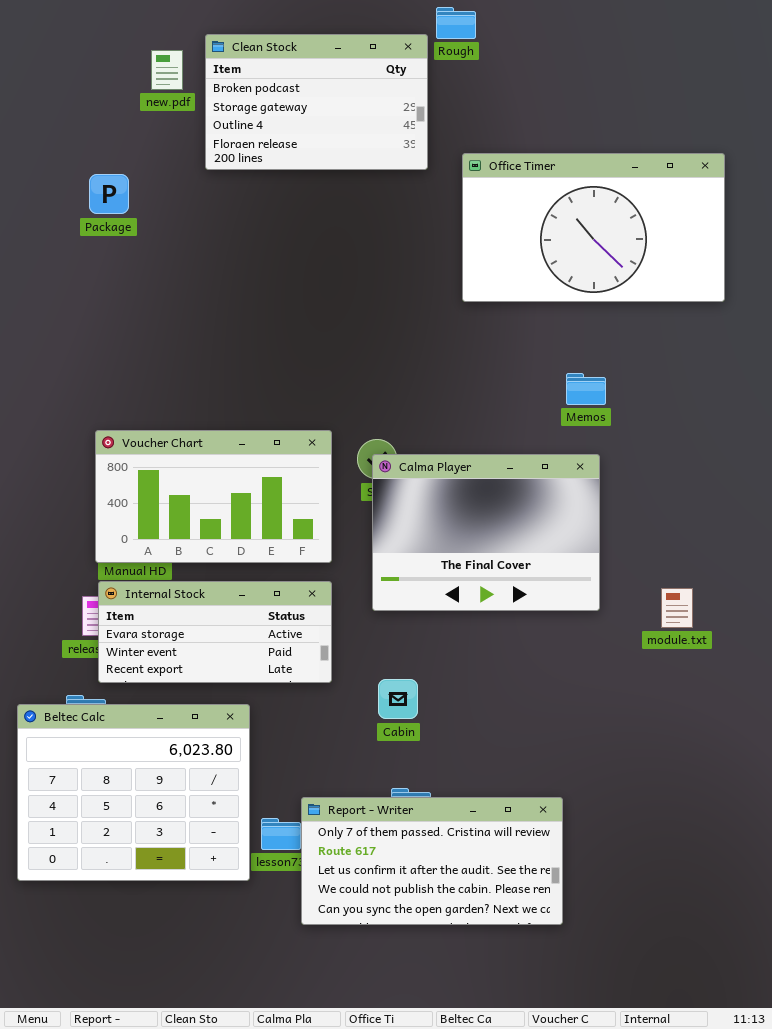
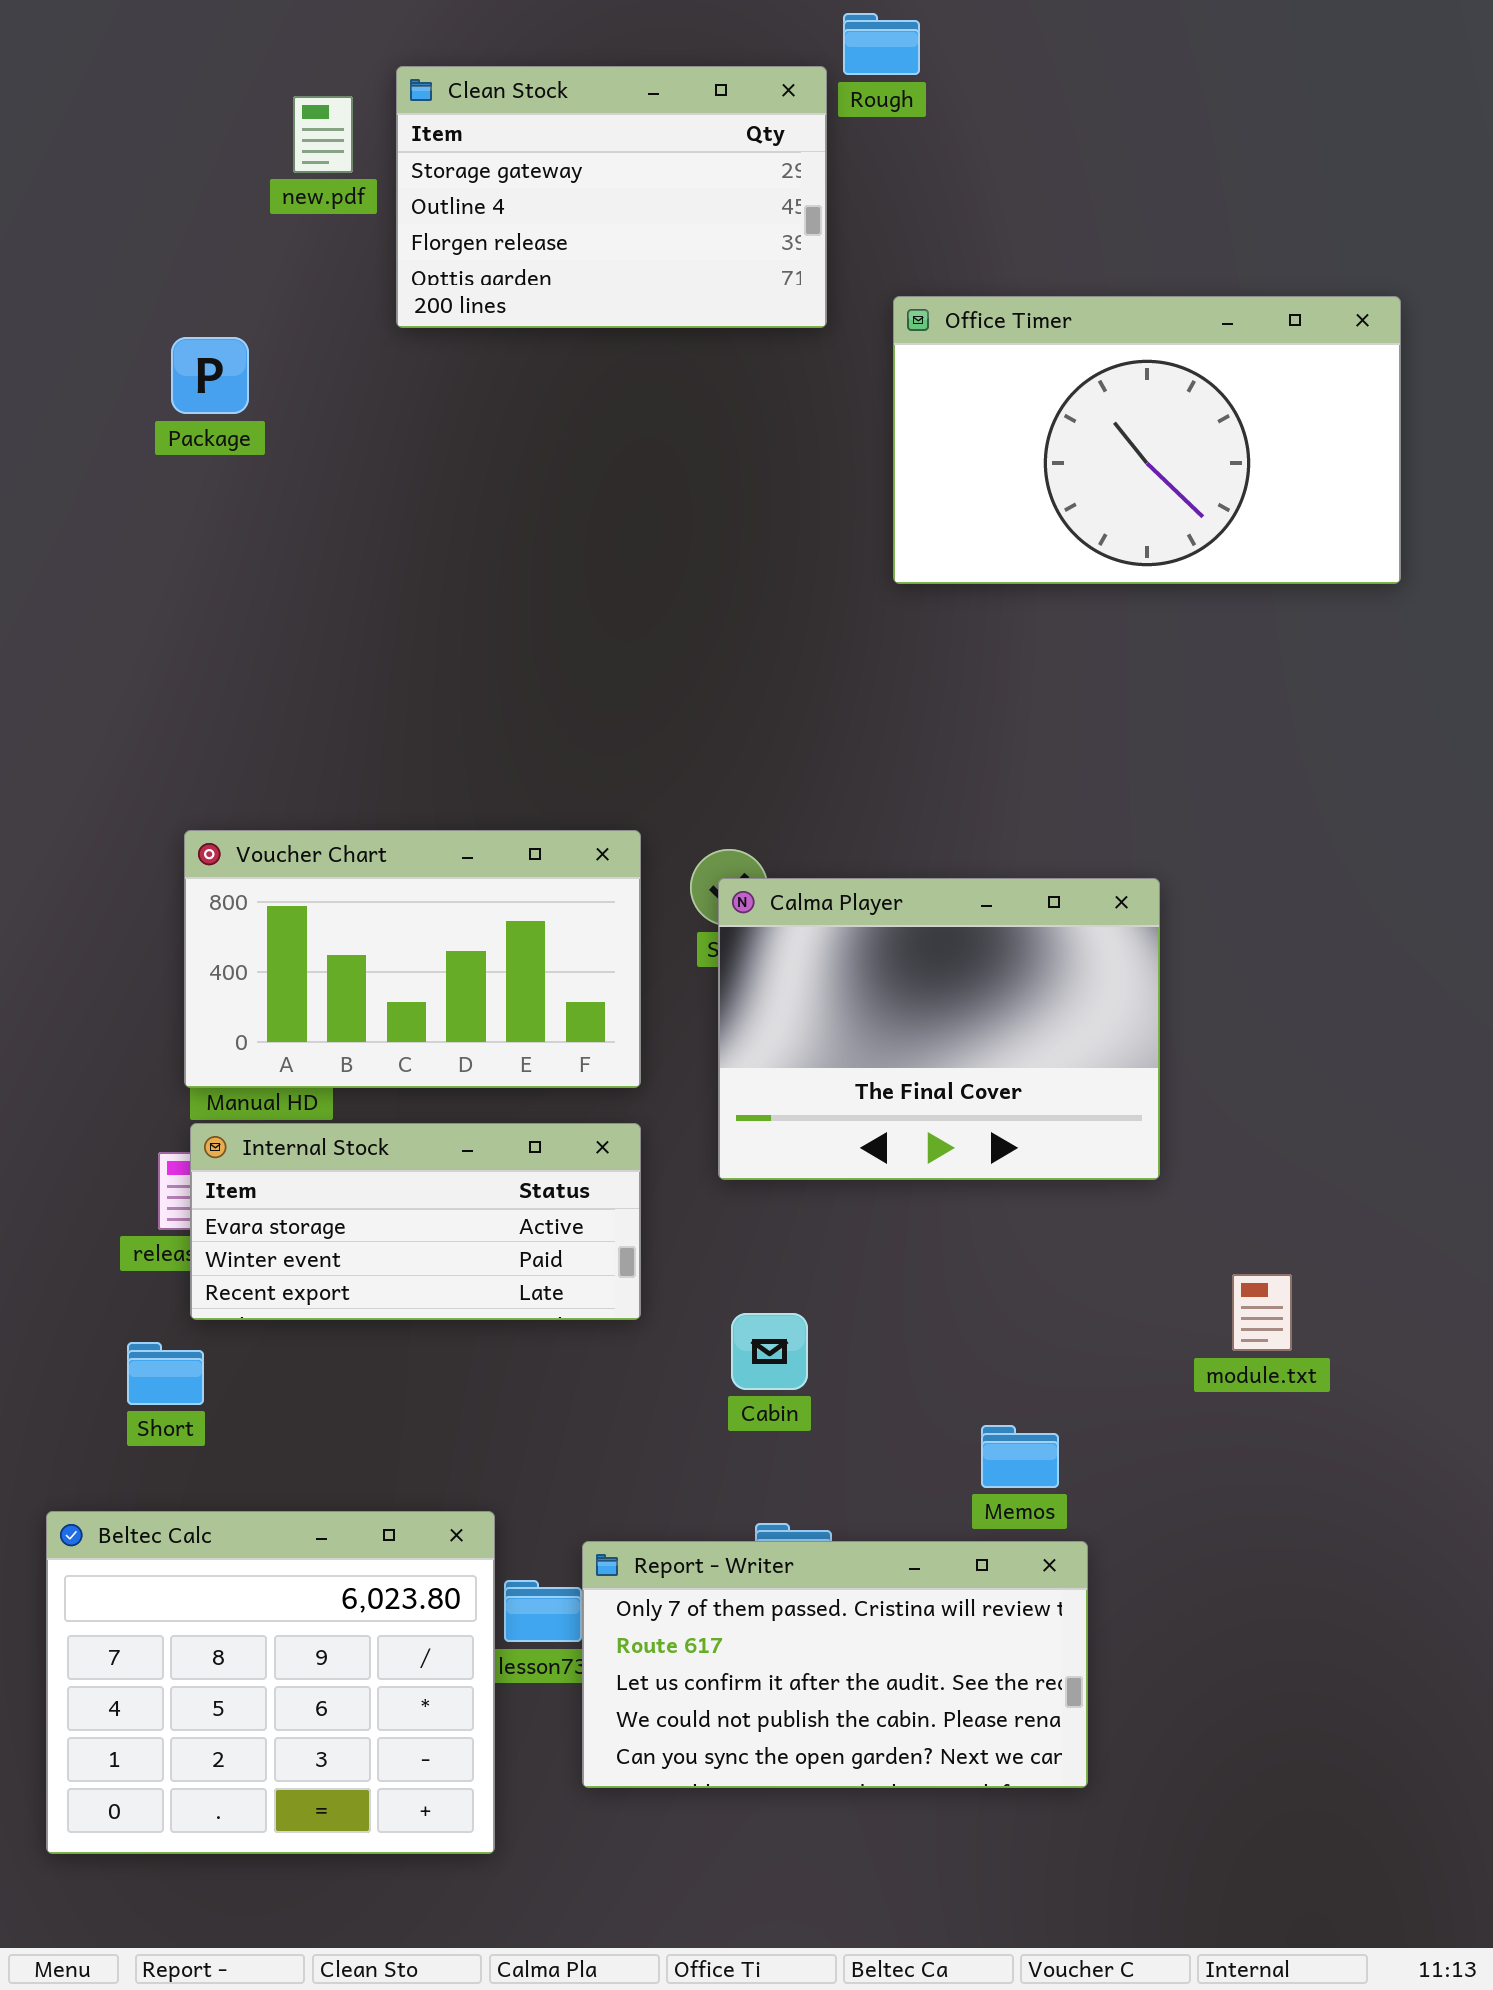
Clean Stock: [205,34,428,170] -> [396,66,827,328], scrolled down 1 row
Memos: [566,373,606,405] -> [981,1425,1059,1488], moved
module.txt: [661,588,693,628] -> [1232,1274,1292,1351], moved
Beltec Calc: [17,704,250,881] -> [46,1511,495,1854], moved

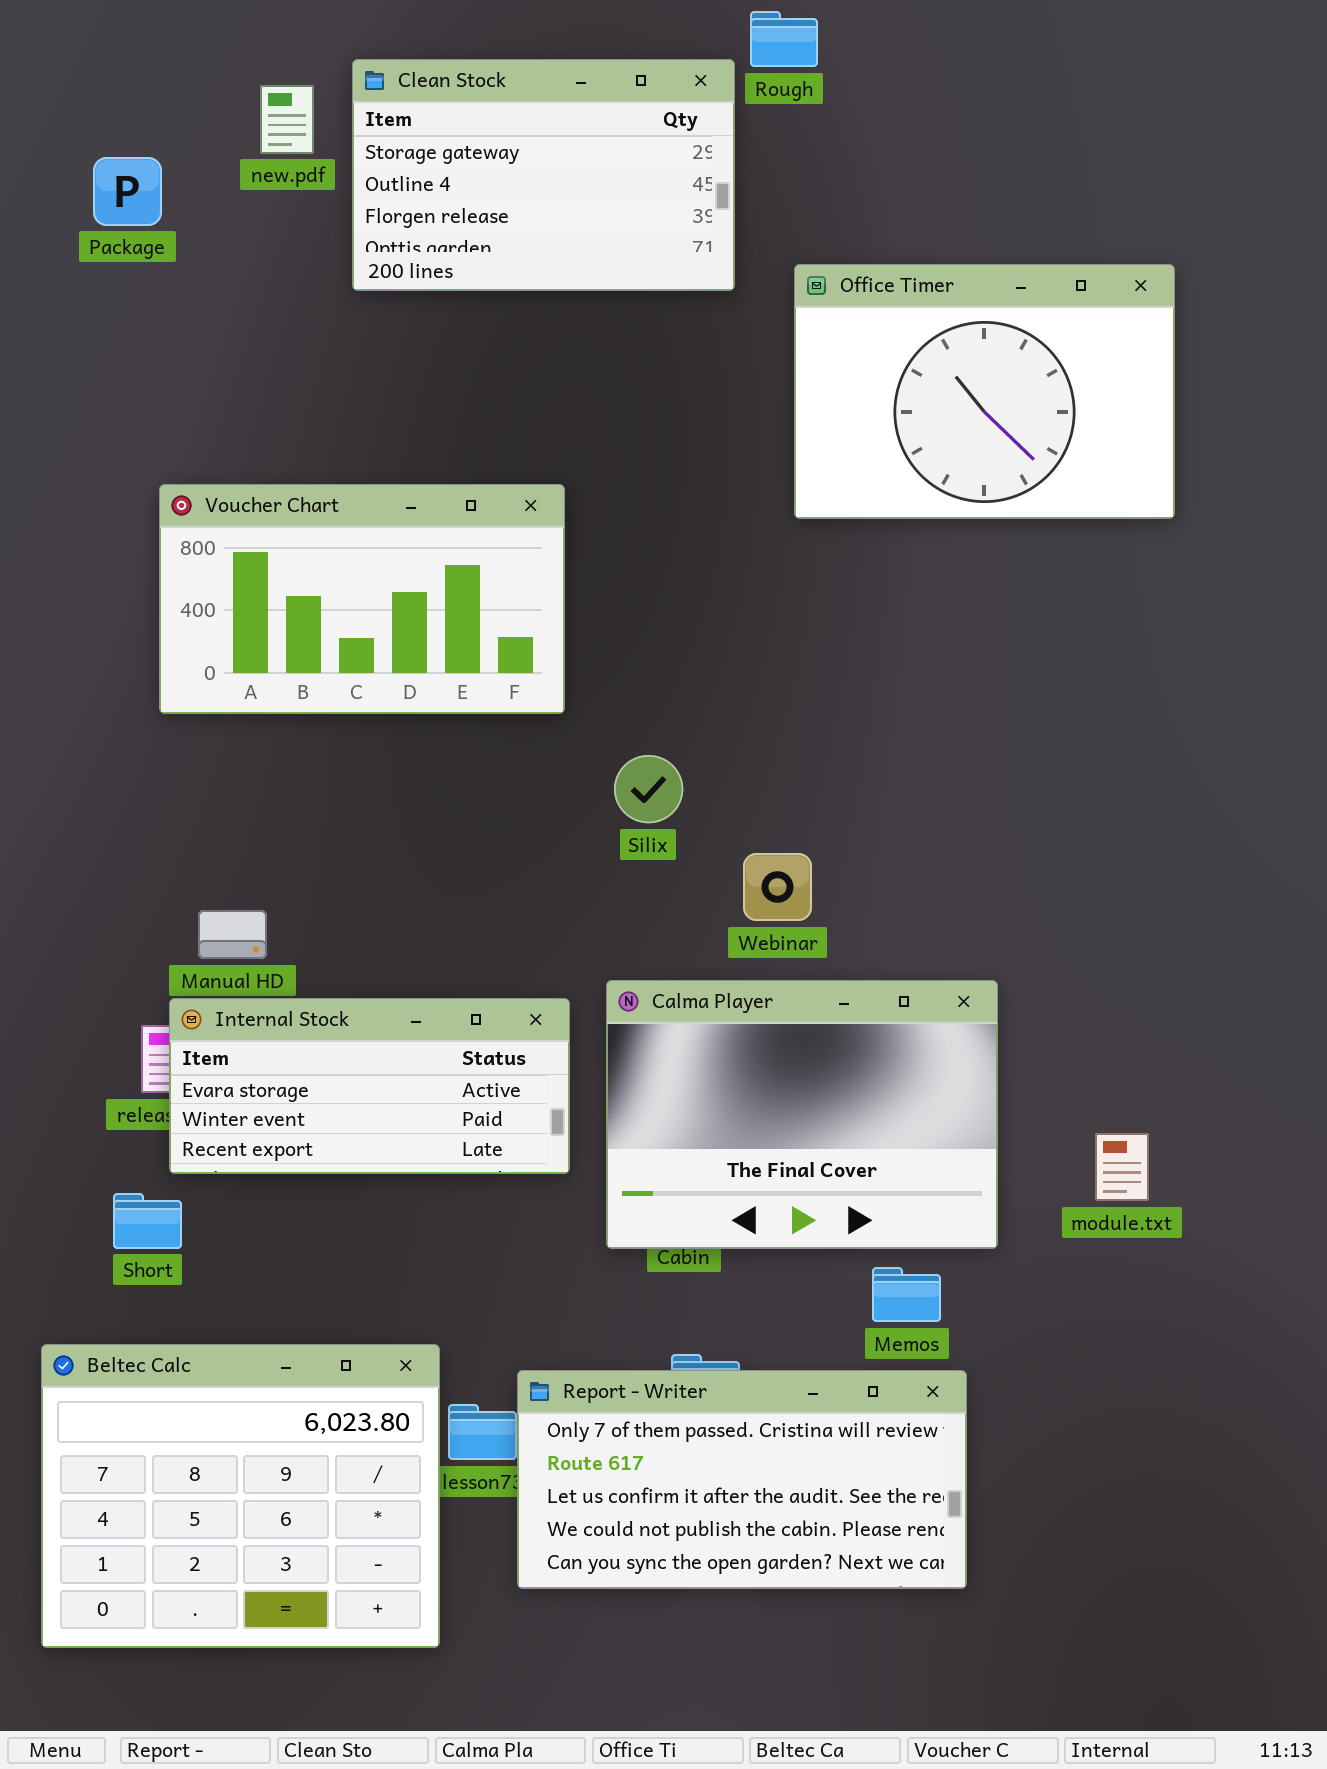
Office Timer: [893,296,1401,584] -> [794,264,1175,519], resized
Package: [171,337,249,414] -> [93,157,162,226], moved
Voucher Chart: [184,830,641,1088] -> [159,484,565,714], moved
Calma Player: [718,878,1160,1180] -> [606,980,998,1249], moved

